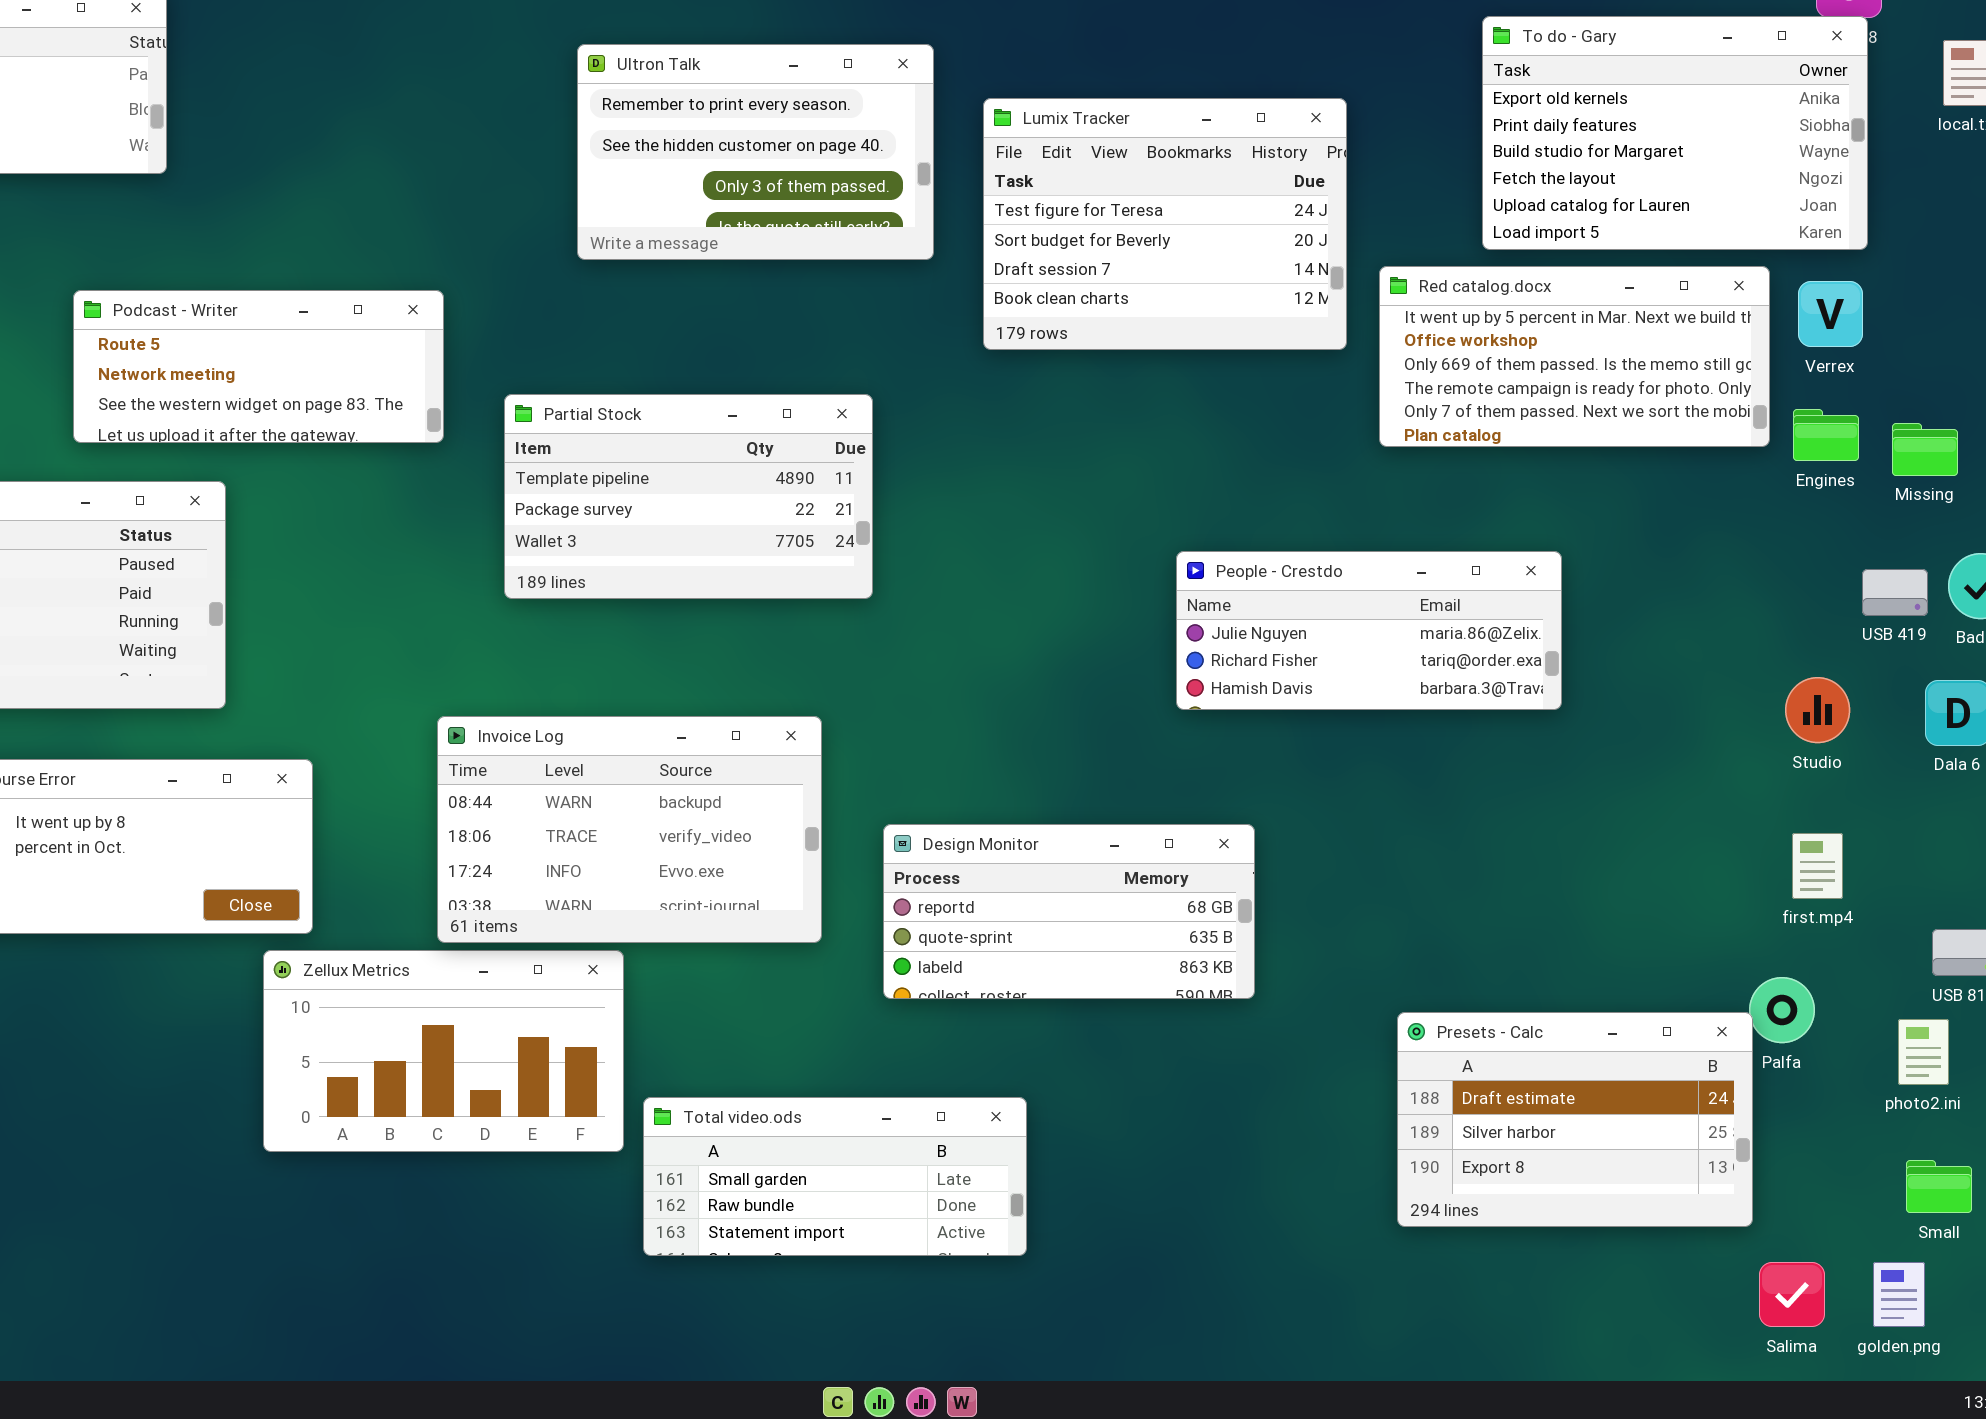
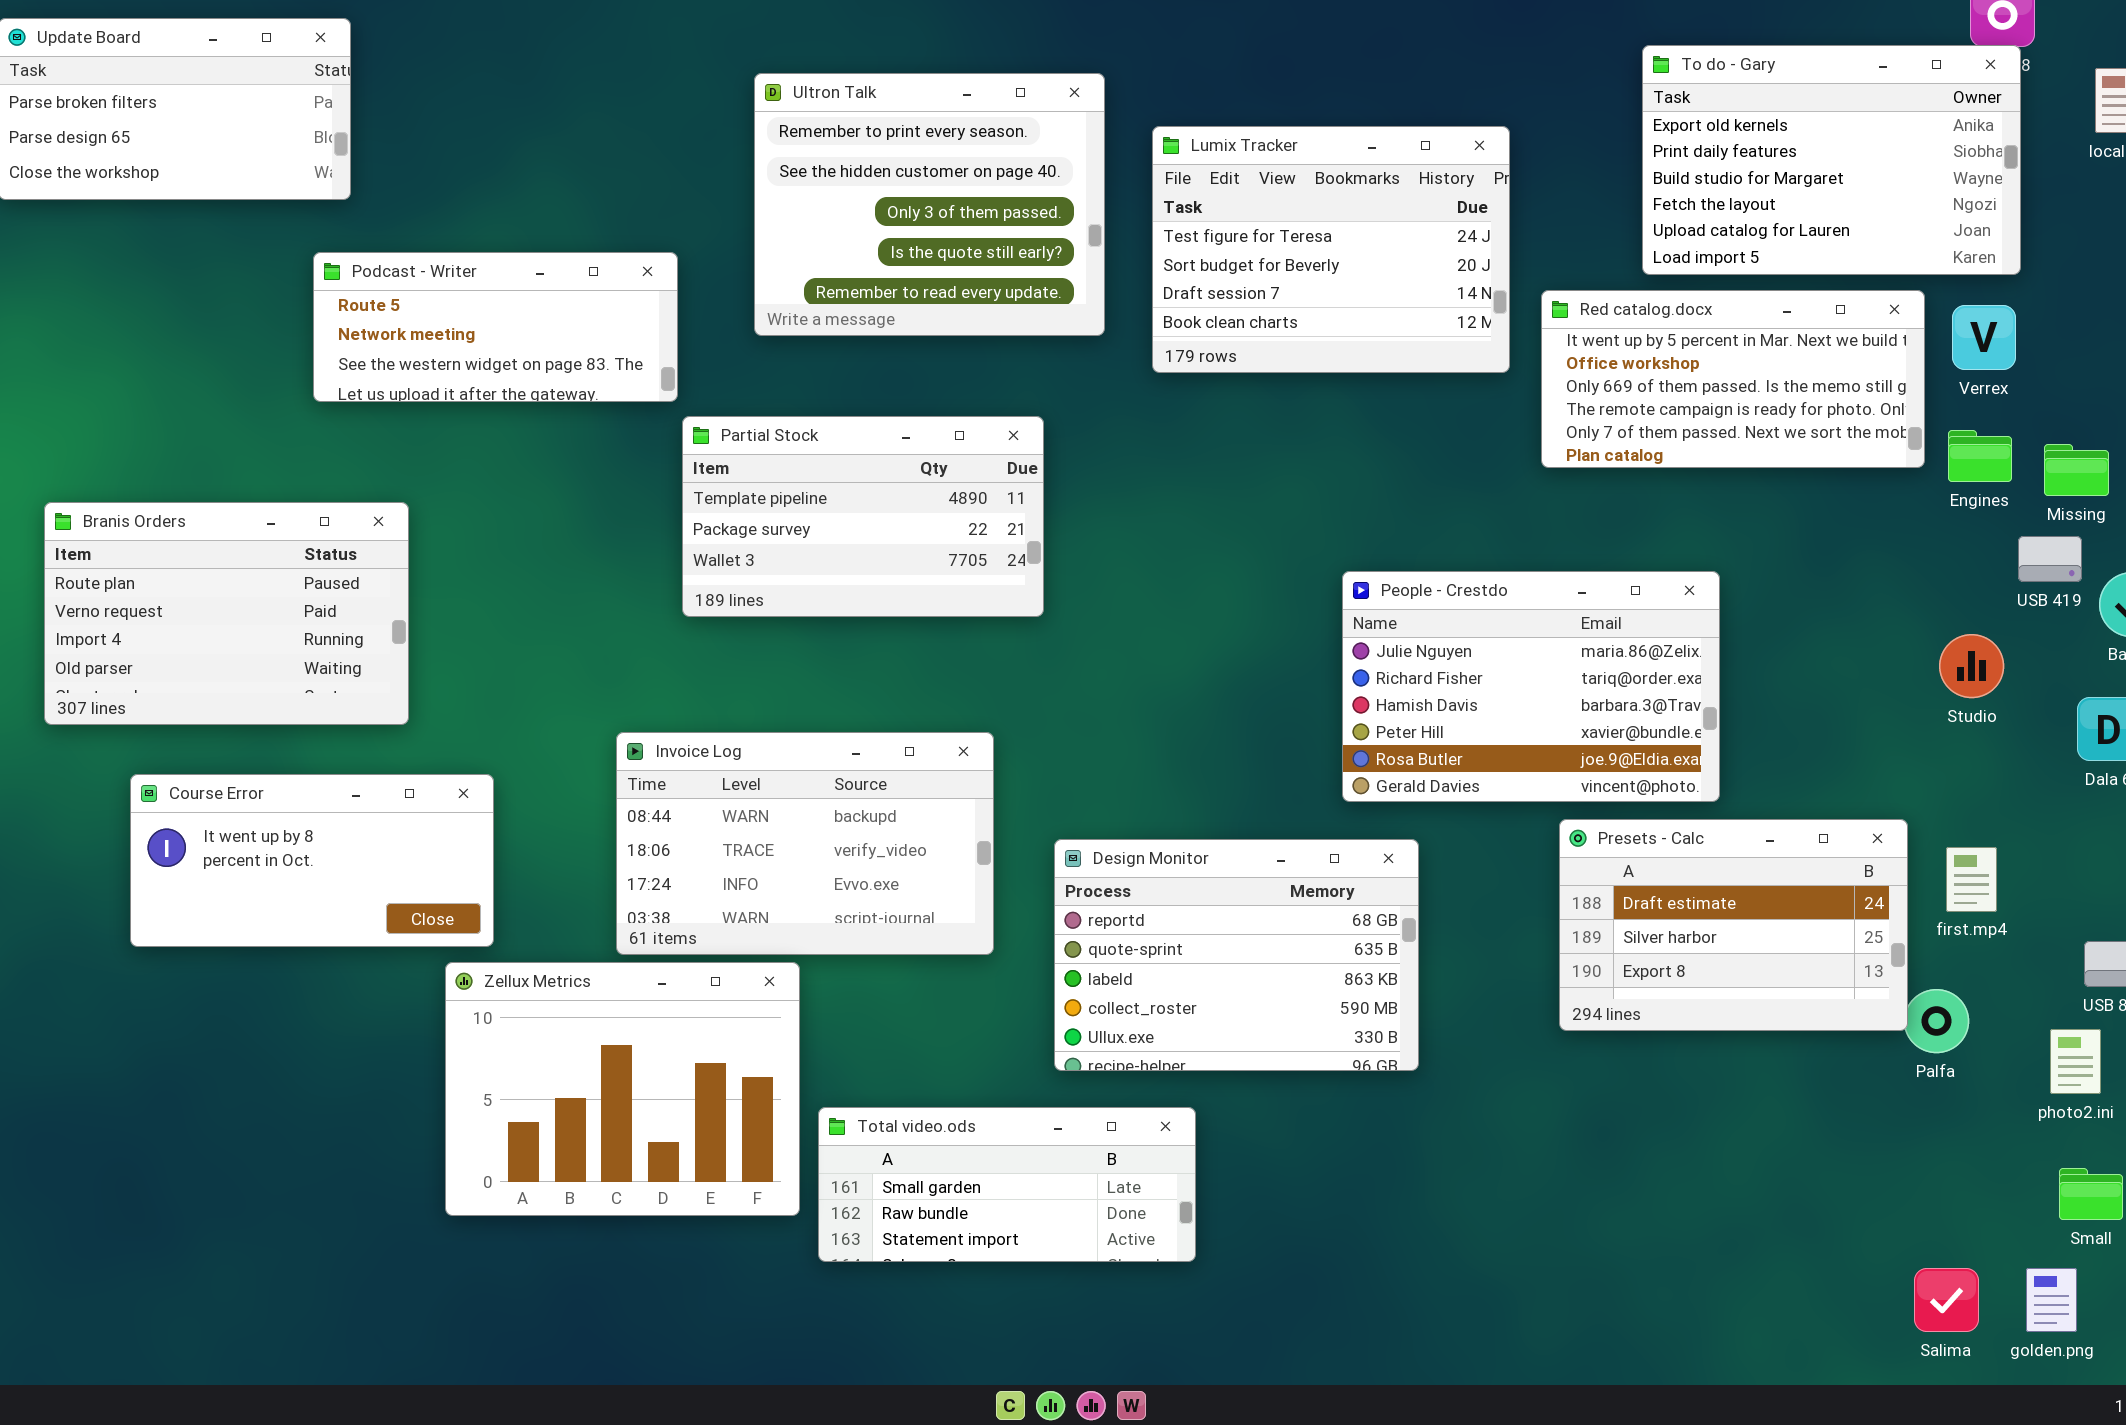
Ultron Talk: [577,44,934,260] -> [754,73,1105,336], resized
Podcast - Writer: [73,290,444,443] -> [313,252,678,402], moved
People - Crestdo: [1176,551,1562,710] -> [1342,571,1720,802], resized
USB 419: [1862,569,1928,616] -> [2018,536,2082,582], moved
Studio: [1785,677,1850,743] -> [1939,634,2004,698], moved
Design Monitor: [883,824,1255,999] -> [1054,839,1419,1071], resized
Zellux Metrics: [263,950,624,1152] -> [445,962,800,1216], resized
Presets - Calc: [1397,1012,1753,1227] -> [1559,819,1908,1031], moved

